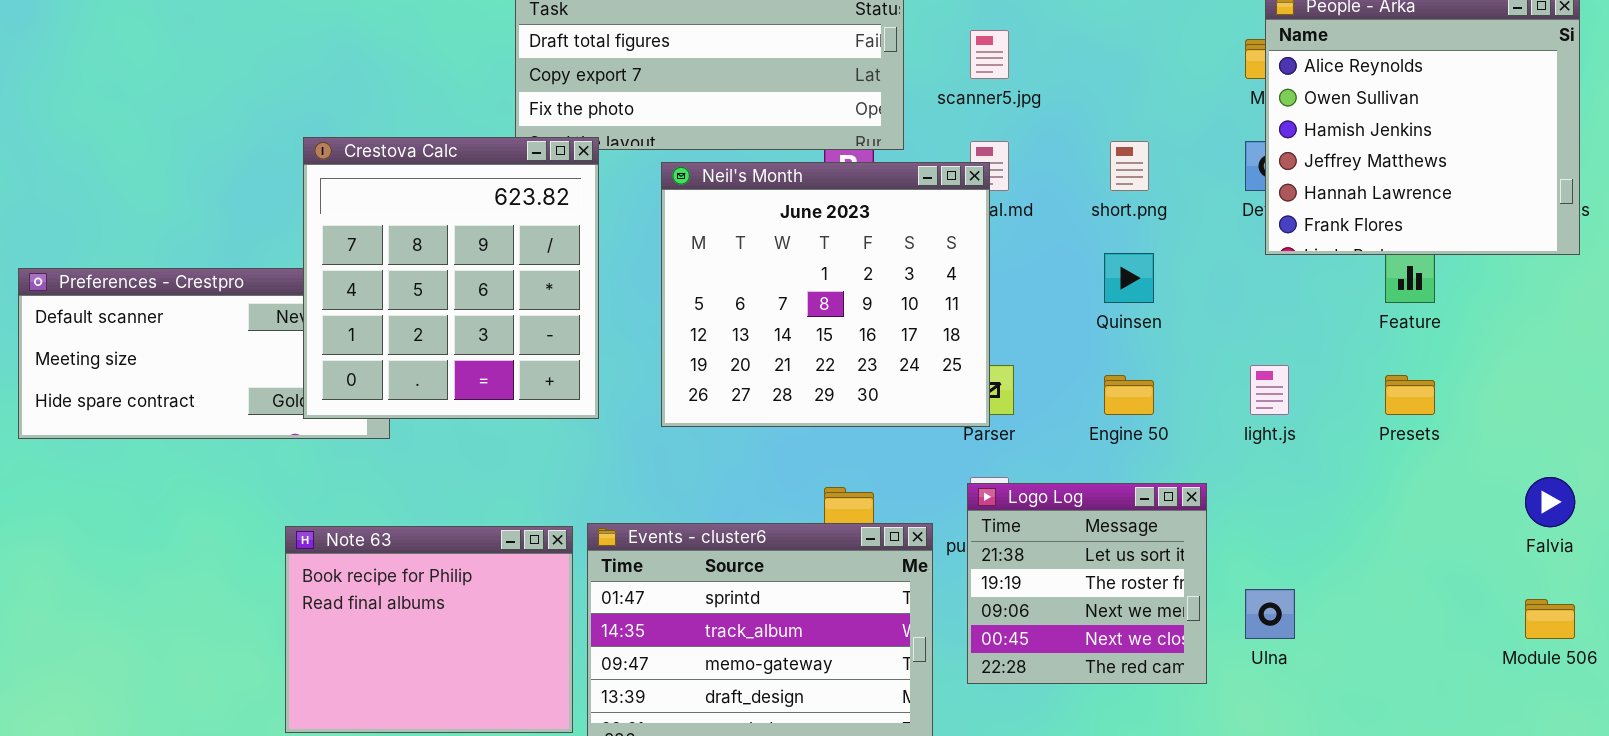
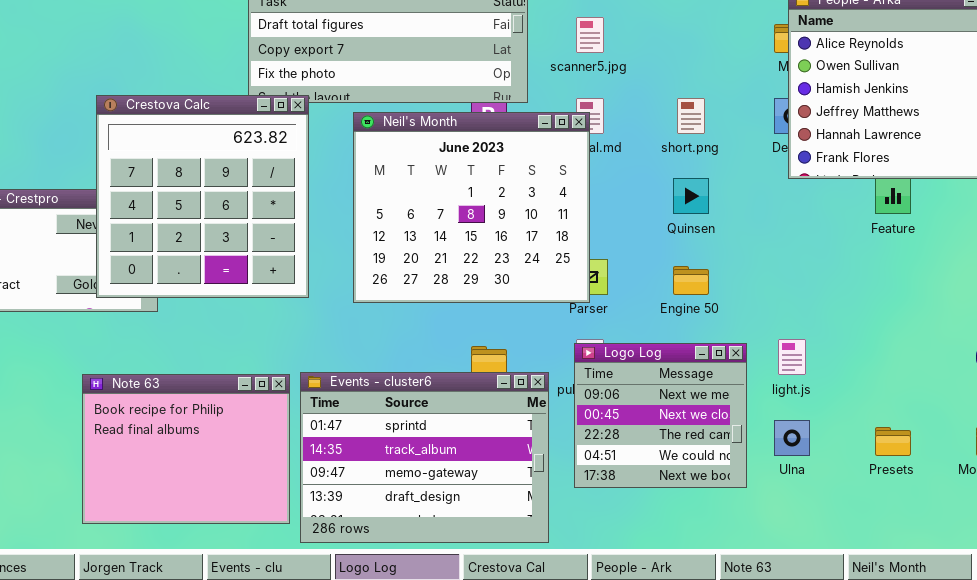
light.js: [1250,365,1289,415] -> [778,339,806,375], moved
Presets: [1385,375,1435,415] -> [875,427,911,456], moved
Logo Log: [967,483,1207,684] -> [574,343,747,488], scrolled down 2 rows

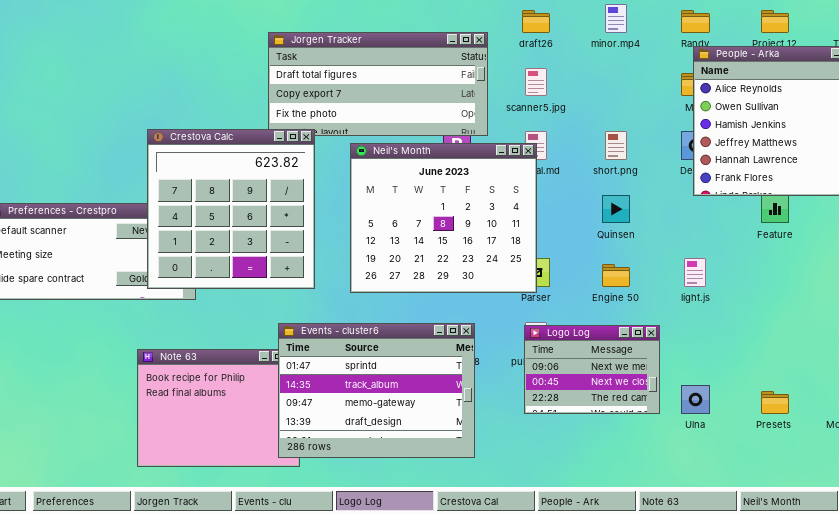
light.js: [778,339,806,375] -> [684,258,706,287], moved
Logo Log: [574,343,747,488] -> [524,325,660,414], resized
Events - cluster6: [300,372,549,543] -> [278,323,475,458], moved

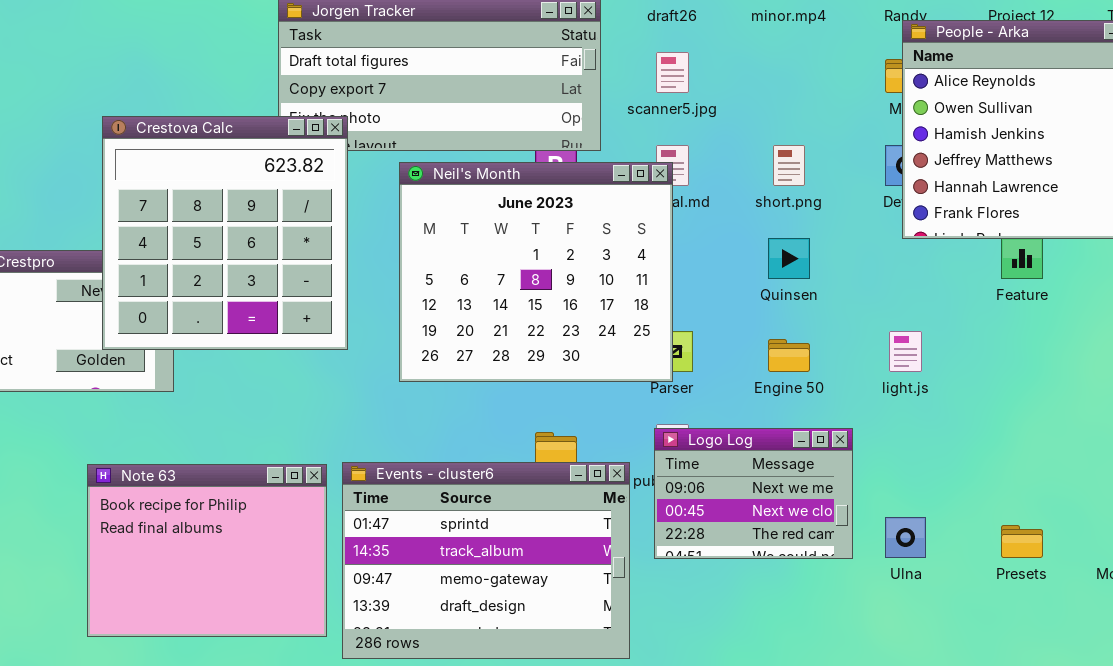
Crestova Calc: [147,129,315,289] -> [102,116,348,350], moved
Events - cluster6: [278,323,475,458] -> [342,462,630,659], moved

